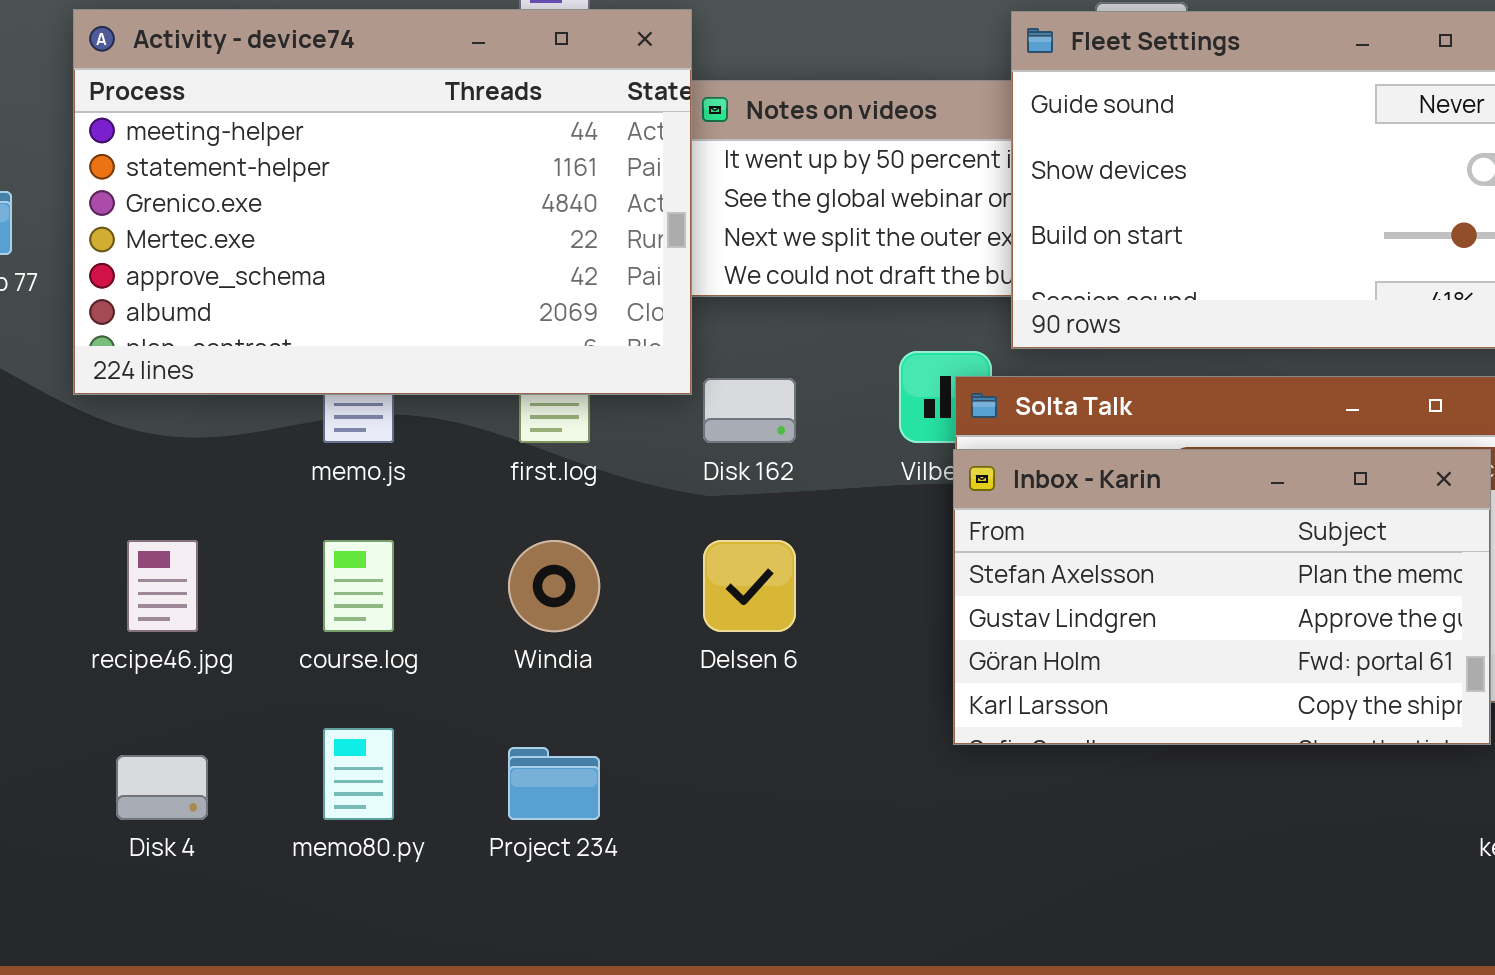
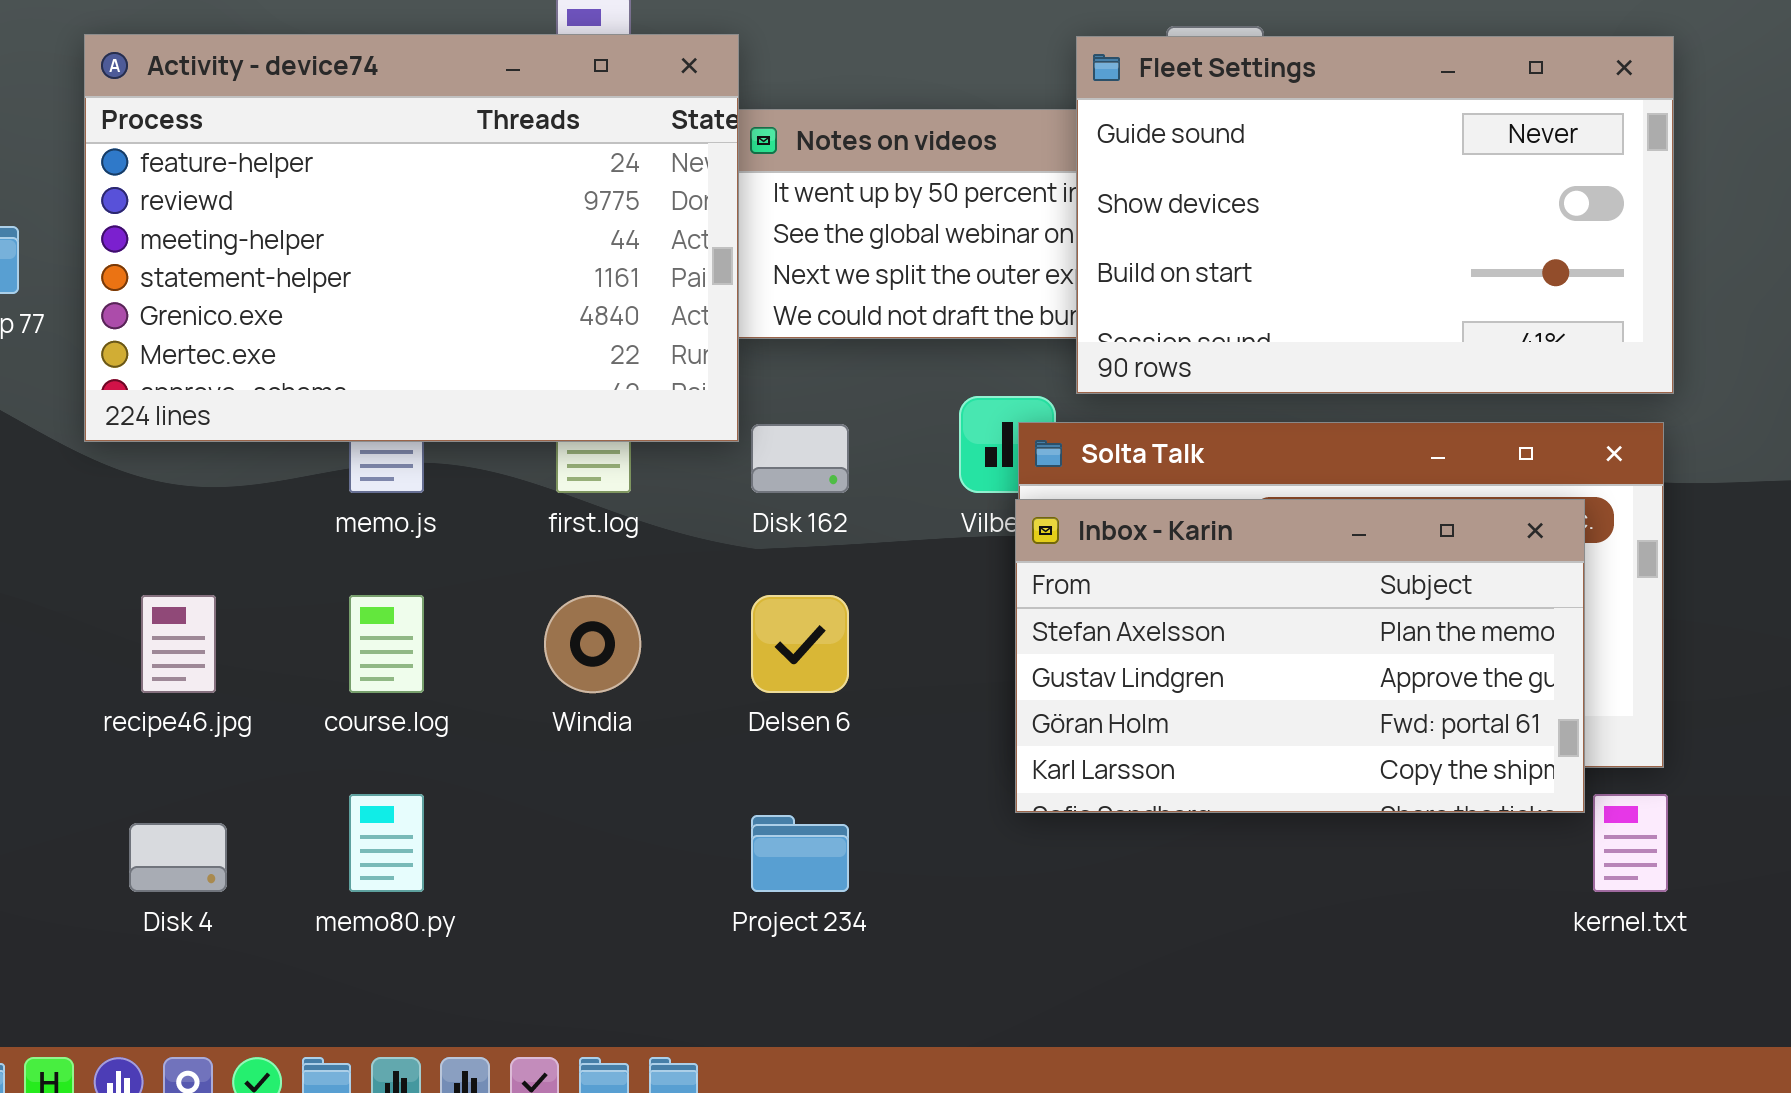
Activity - device74: [73,9,692,395] -> [84,34,739,442], scrolled up 2 rows
Project 234: [508,747,600,820] -> [751,815,849,892], moved

